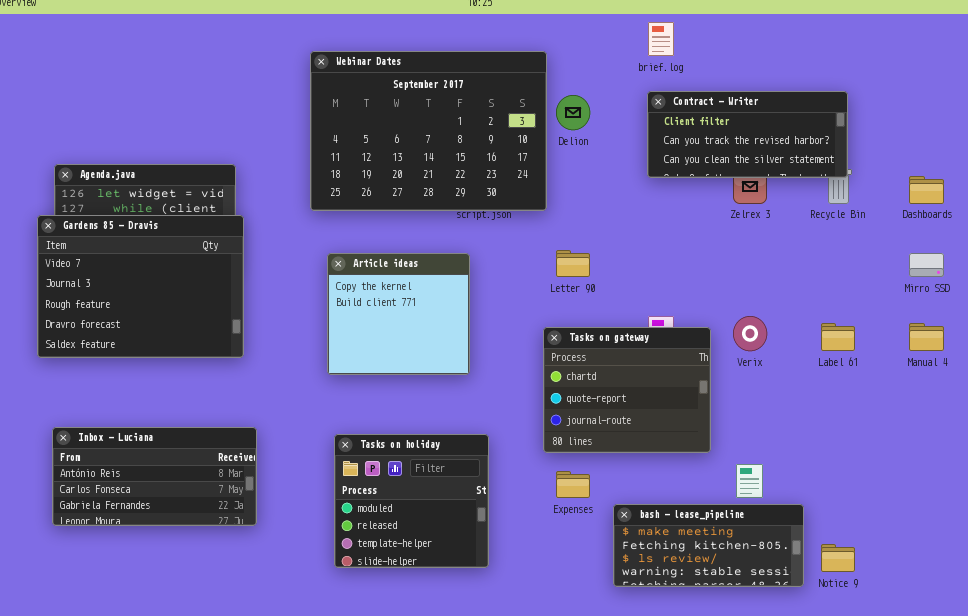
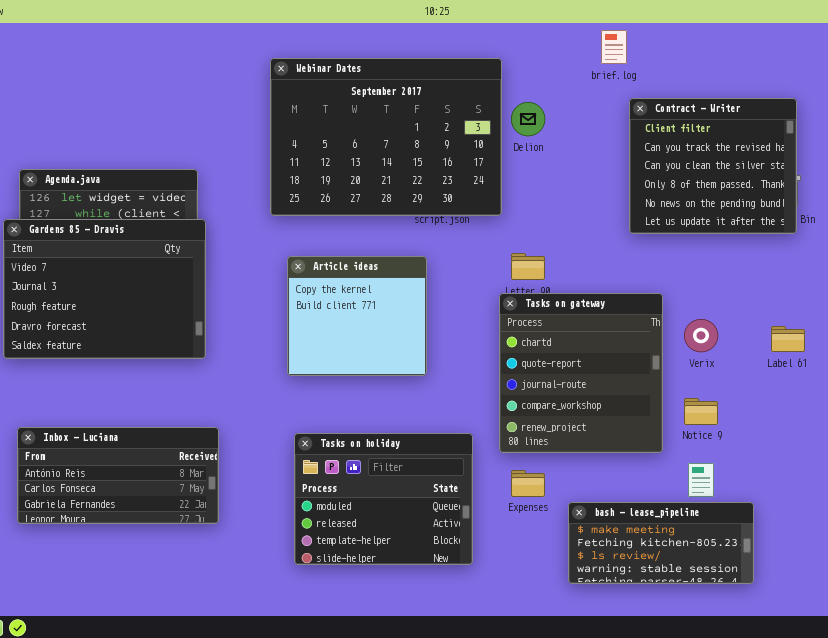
Contract - Writer: [647,91,848,178] -> [629,98,797,234], resized
Tasks on gateway: [543,327,711,453] -> [499,293,663,453], resized
Tasks on holiday: [334,434,489,568] -> [294,433,473,565], resized
Notice 9: [821,544,855,572] -> [684,398,718,425], moved

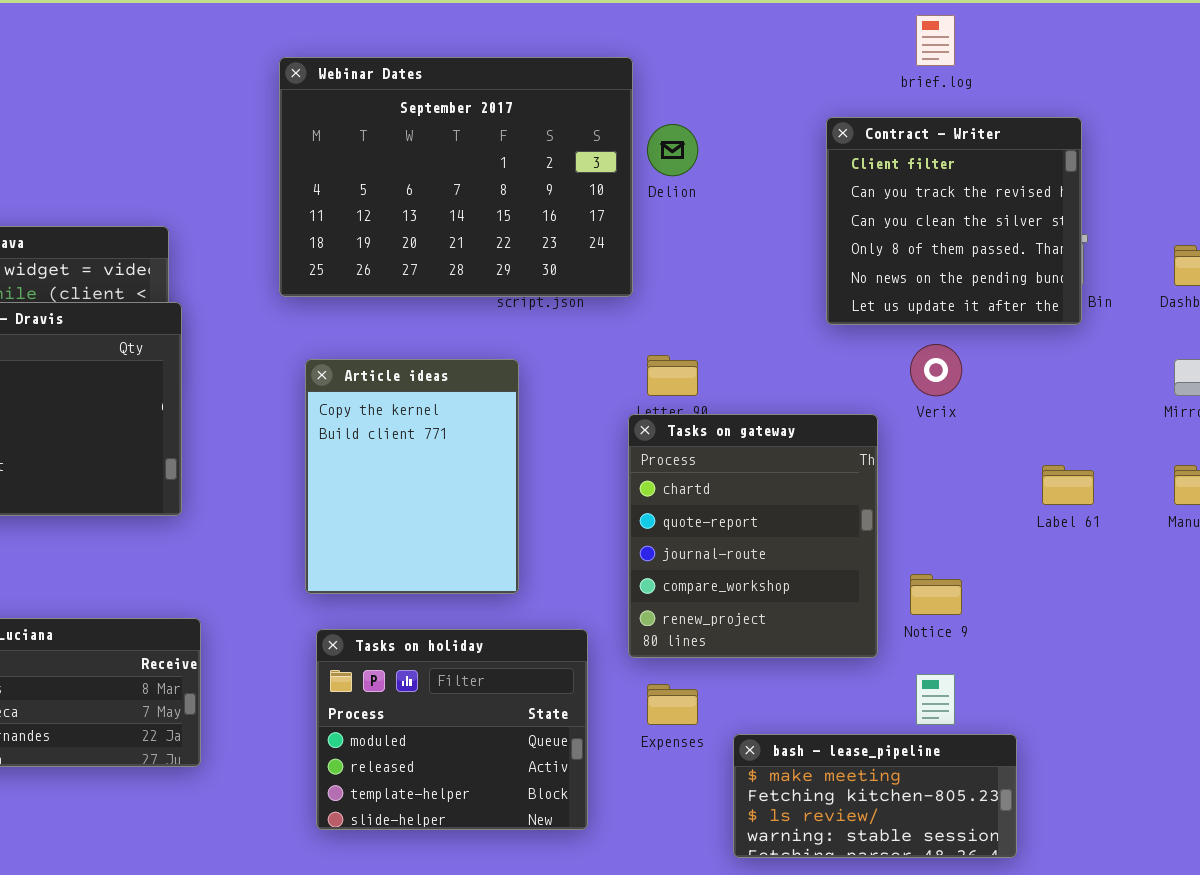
brief.log: [601,30,627,64] -> [916,15,955,66], moved
Article ideas: [287,256,427,376] -> [305,359,519,594], resized
Verix: [684,319,718,352] -> [910,344,962,396], moved

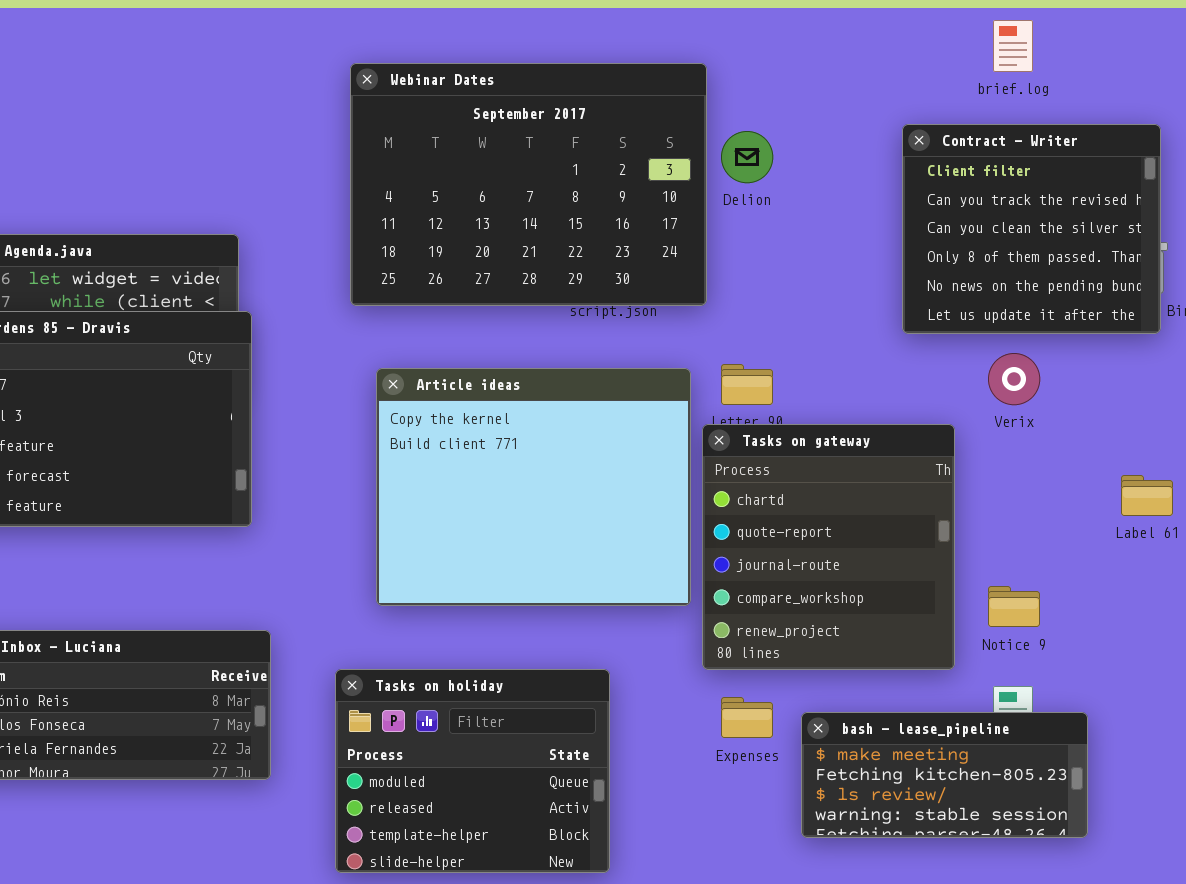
Article ideas: [305,359,519,594] -> [376,368,691,606], resized
Tasks on holiday: [316,629,588,830] -> [335,669,610,873], moved
bash - lease_pipeline: [733,734,1017,858] -> [801,712,1088,838], moved

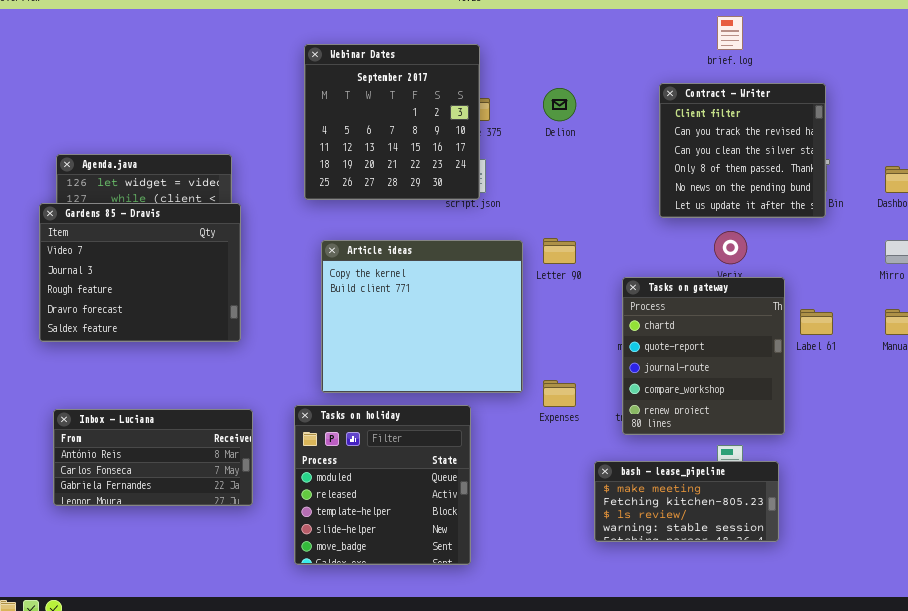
Webinar Dates: [350,63,707,306] -> [304,44,480,200], resized
Tasks on gateway: [702,424,955,670] -> [622,277,785,435], moved
Tasks on holiday: [335,669,610,873] -> [294,405,471,565], resized
Expenses: [721,697,773,738] -> [543,380,576,407], moved

